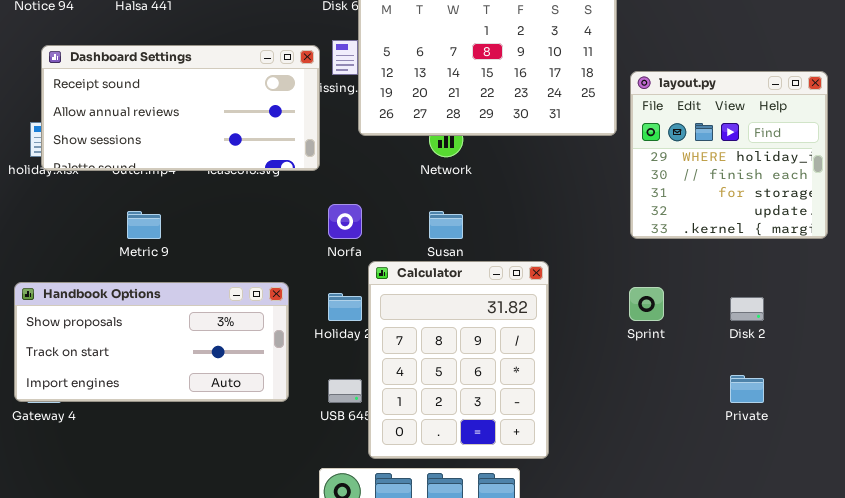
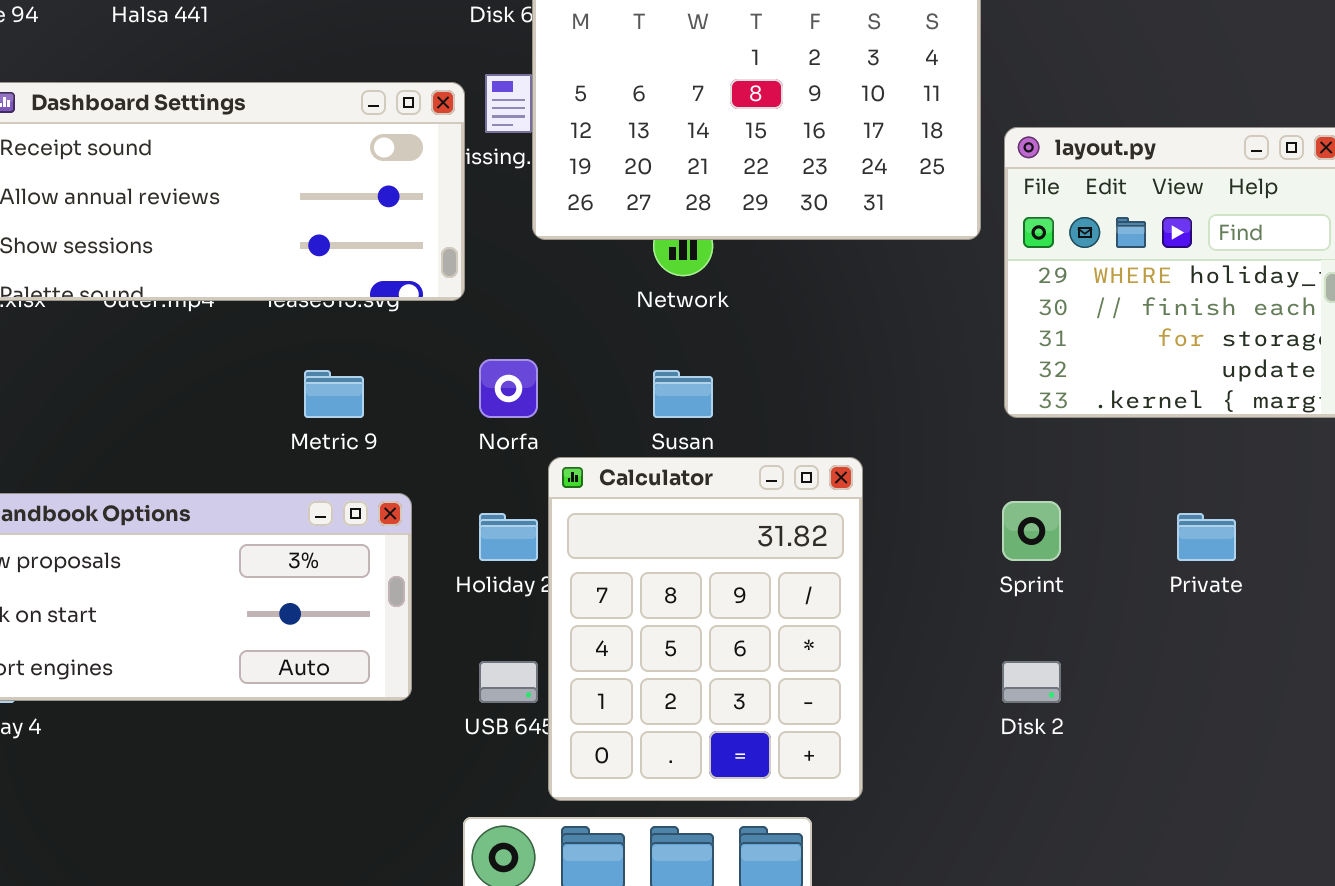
Metric 9: [127,211,161,239] -> [304,370,364,418], moved
Disk 2: [730,297,764,321] -> [1002,661,1061,703], moved
Private: [730,375,764,403] -> [1177,513,1236,561], moved

